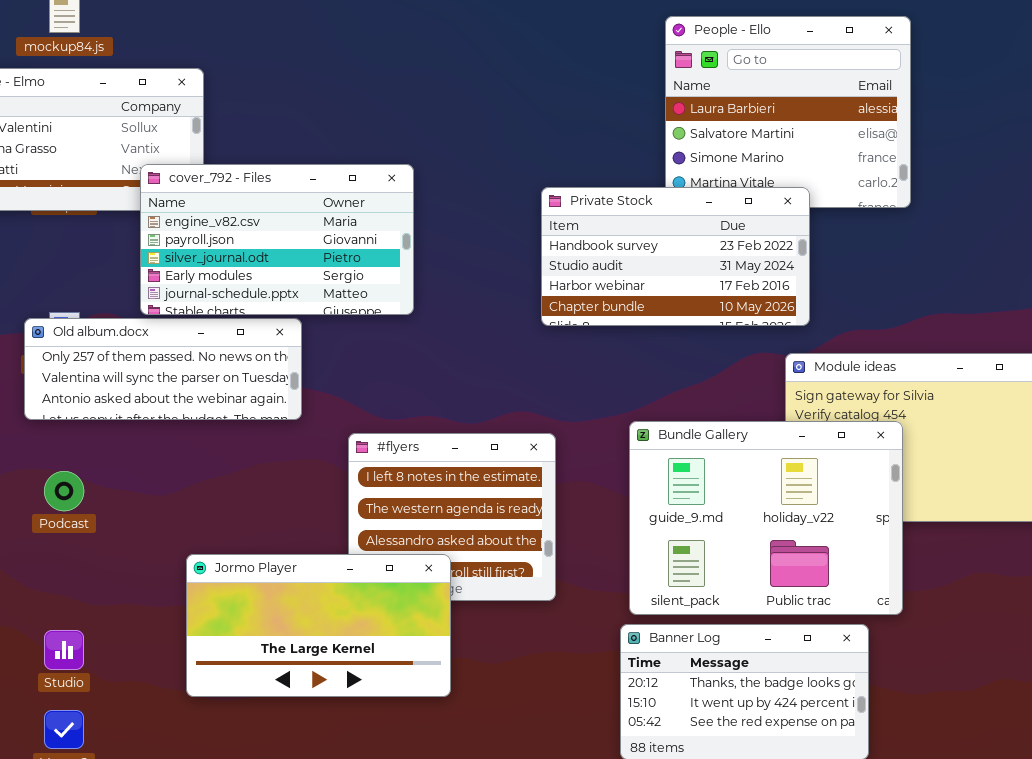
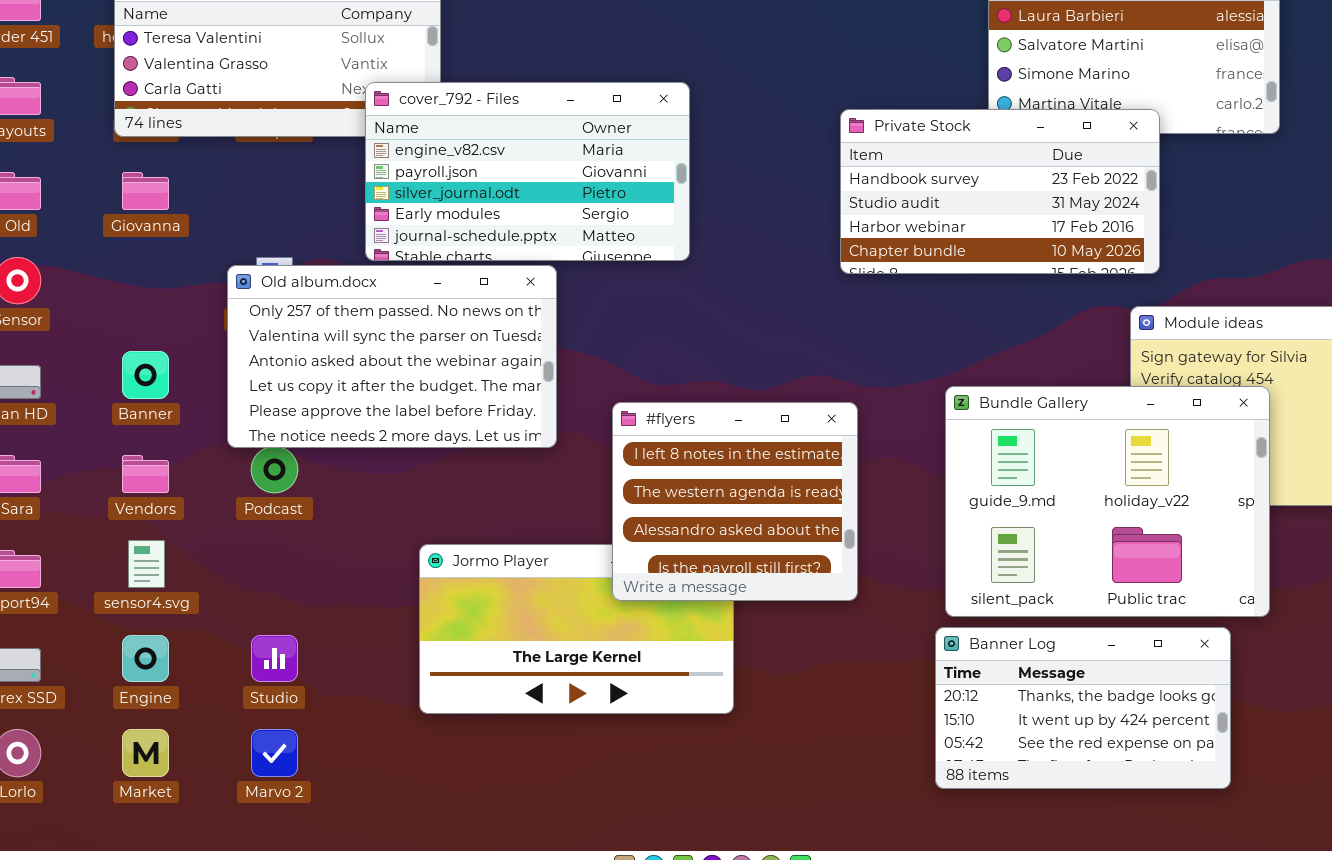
Old album.docx: [24,318,302,420] -> [227,265,557,448], resized
#flyers: [348,433,556,601] -> [612,402,858,601], raised

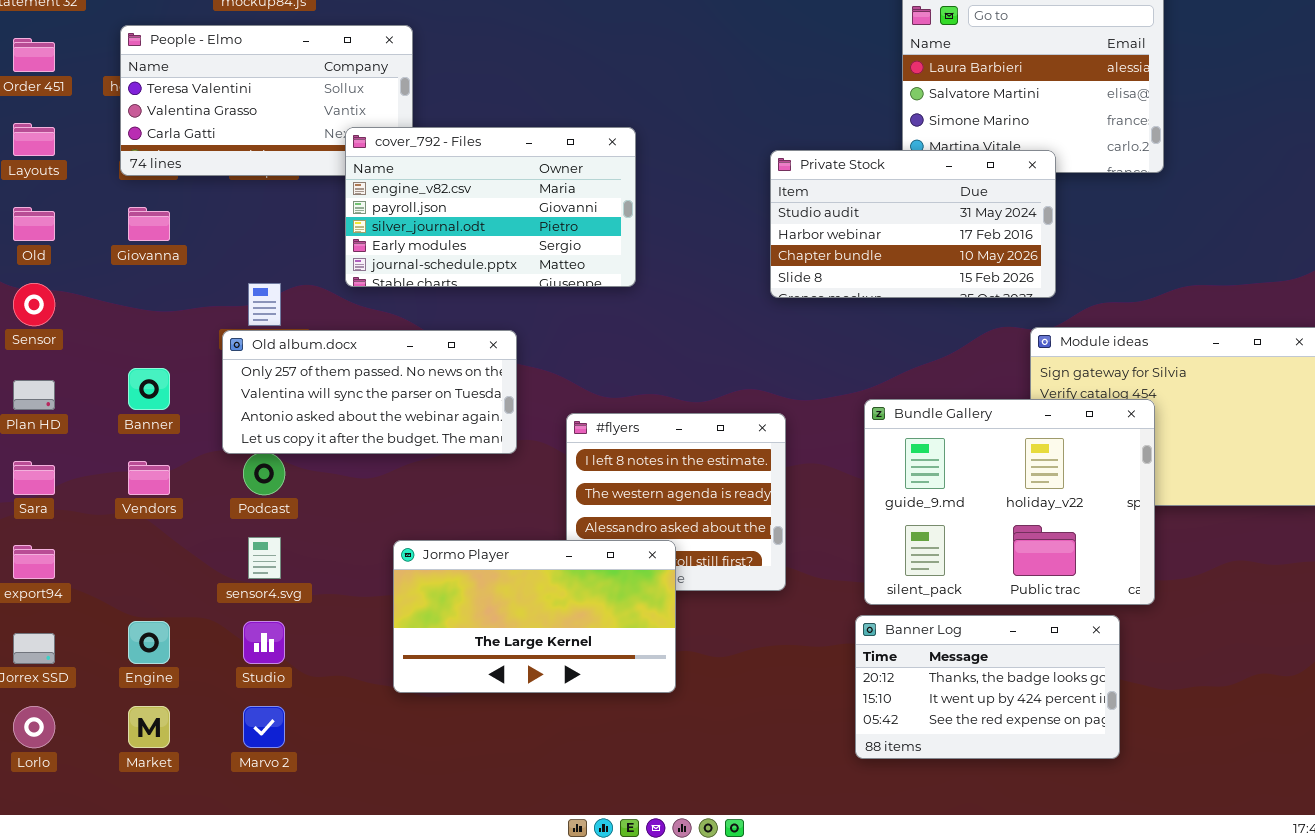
Private Stock: [840,109,1160,274] -> [770,150,1056,298], scrolled down 1 row
Old album.docx: [227,265,557,448] -> [222,330,517,454], resized
sensor4.svg: [128,540,165,588] -> [248,537,281,579], moved
Jormo Player: [419,544,734,714] -> [393,540,676,693], raised

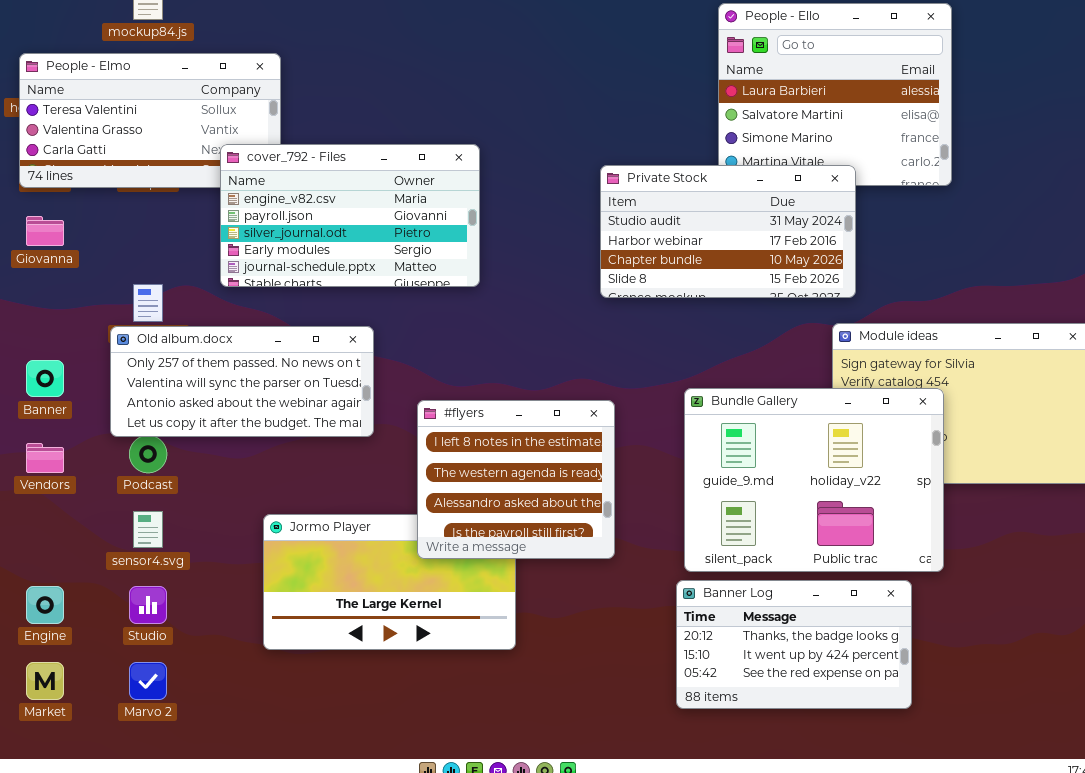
#flyers: [566,413,786,591] -> [417,400,615,559], raised

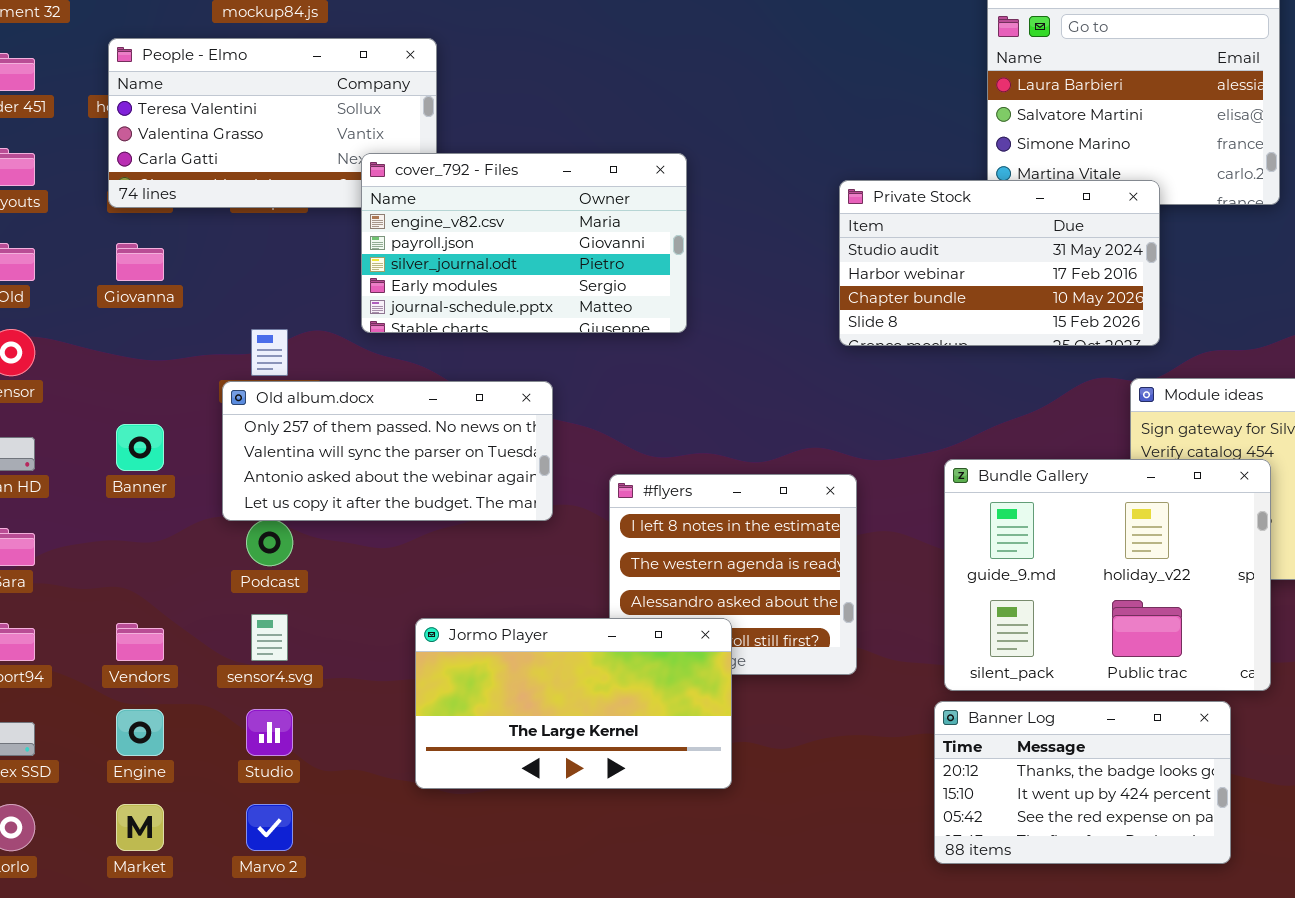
Vendors: [26,443,64,473] -> [116,623,164,661], moved
Jormo Player: [263,514,516,650] -> [415,618,732,789], raised

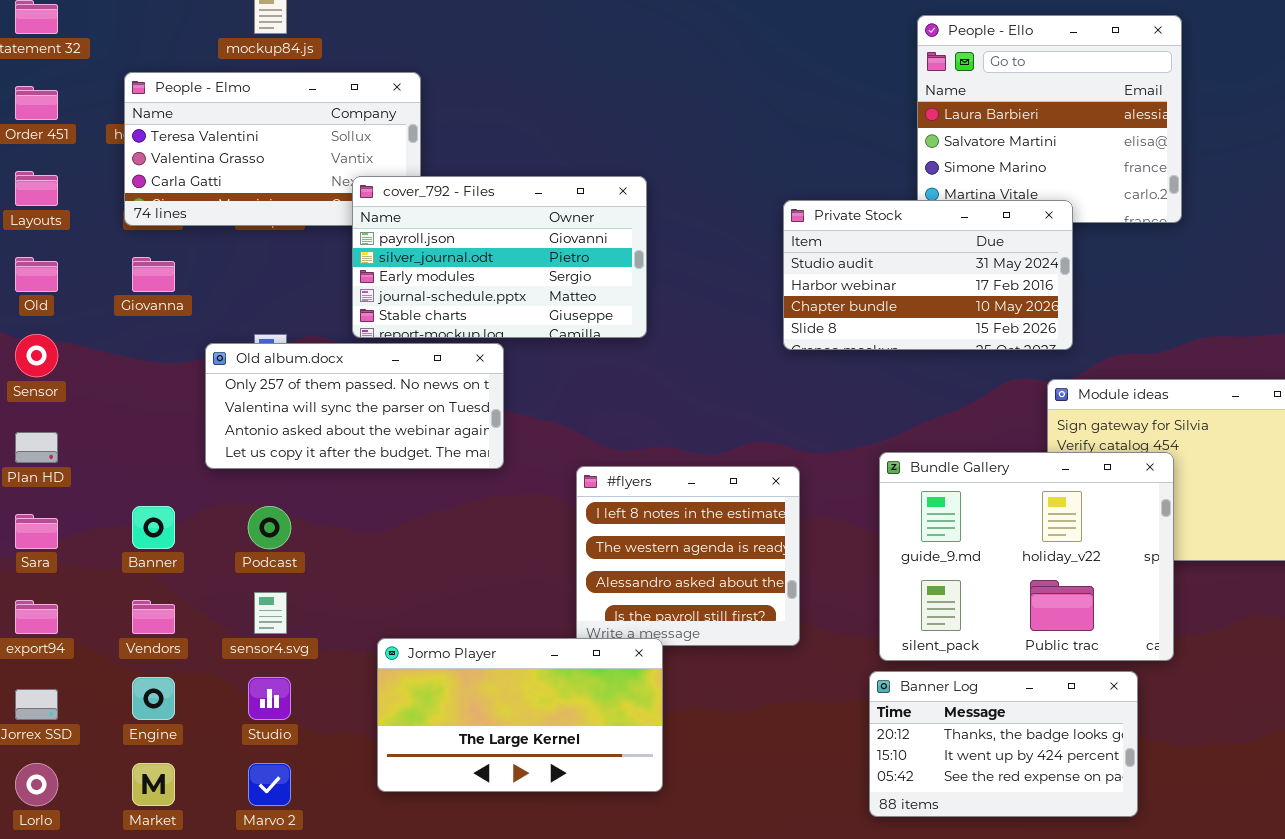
cover_792 - Files: [361,153,687,333] -> [352,176,647,338], scrolled down 1 row
Old album.docx: [222,381,553,521] -> [205,343,504,469], moved
Banner: [116,424,164,471] -> [132,506,175,549], moved
Jormo Player: [415,618,732,789] -> [377,638,663,792], moved

